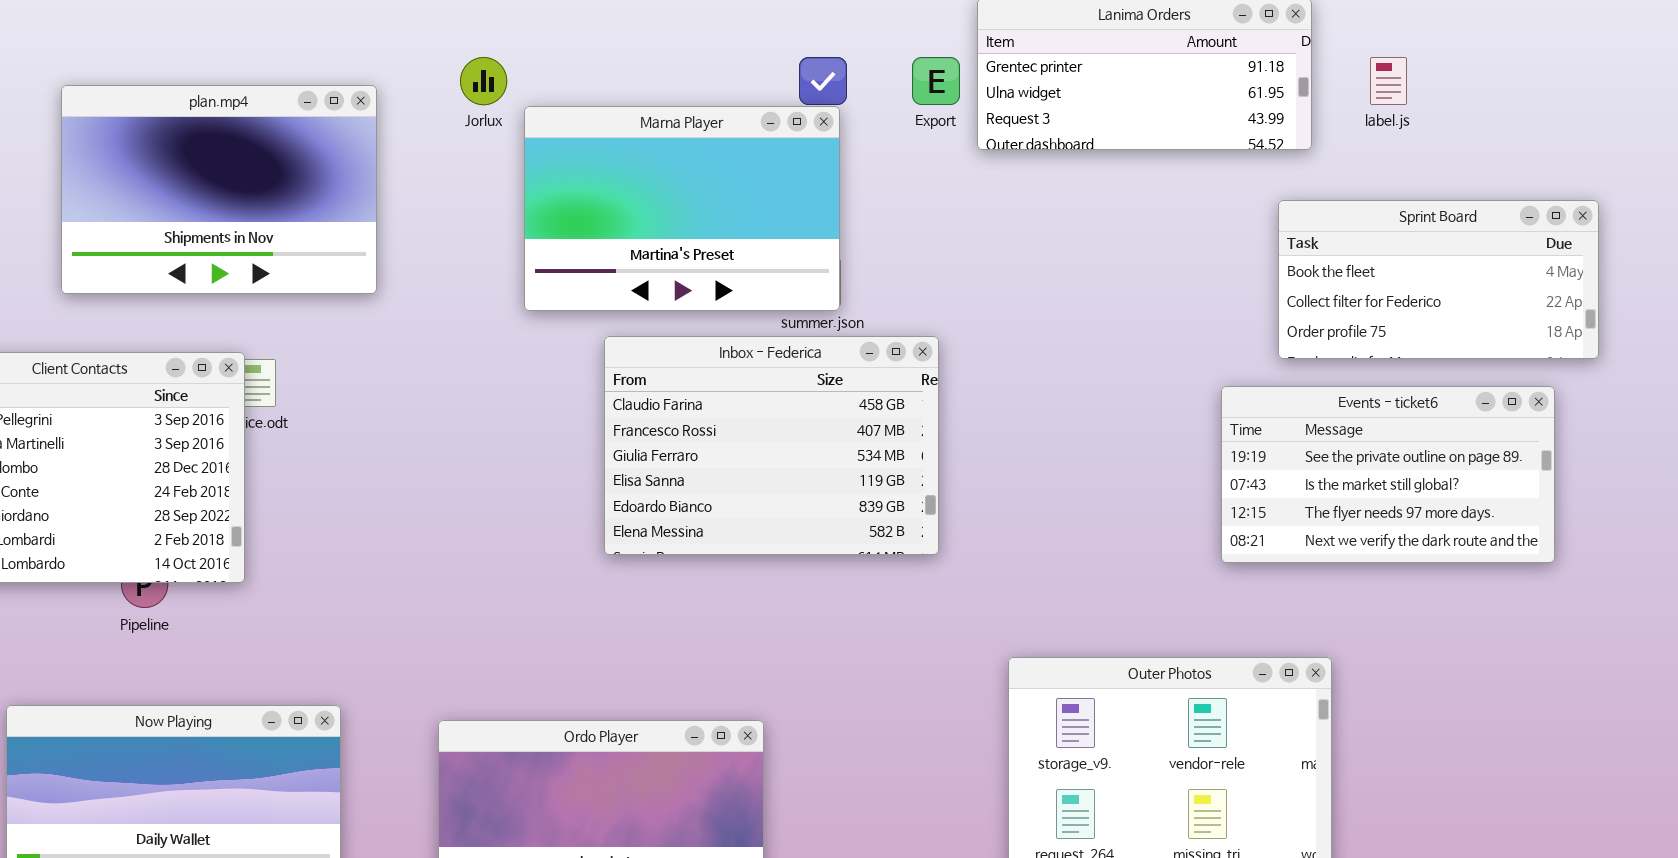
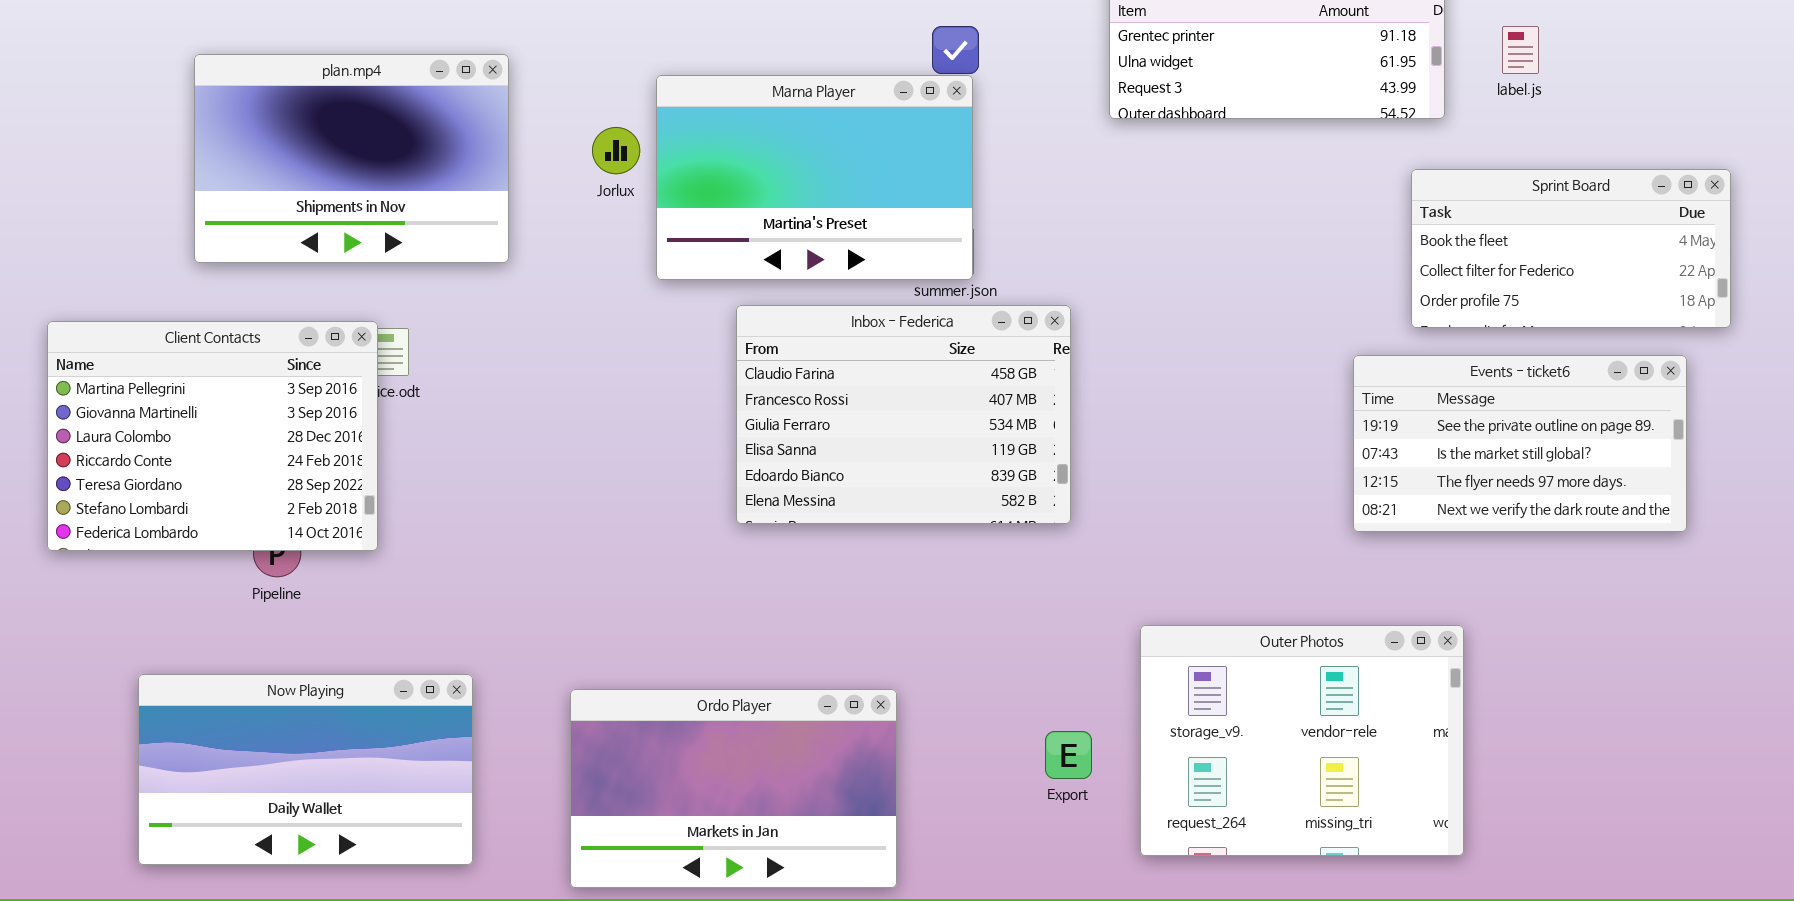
Jorlux: [460,57,507,105] -> [592,127,640,174], moved
Export: [912,57,960,105] -> [1045,731,1092,779], moved

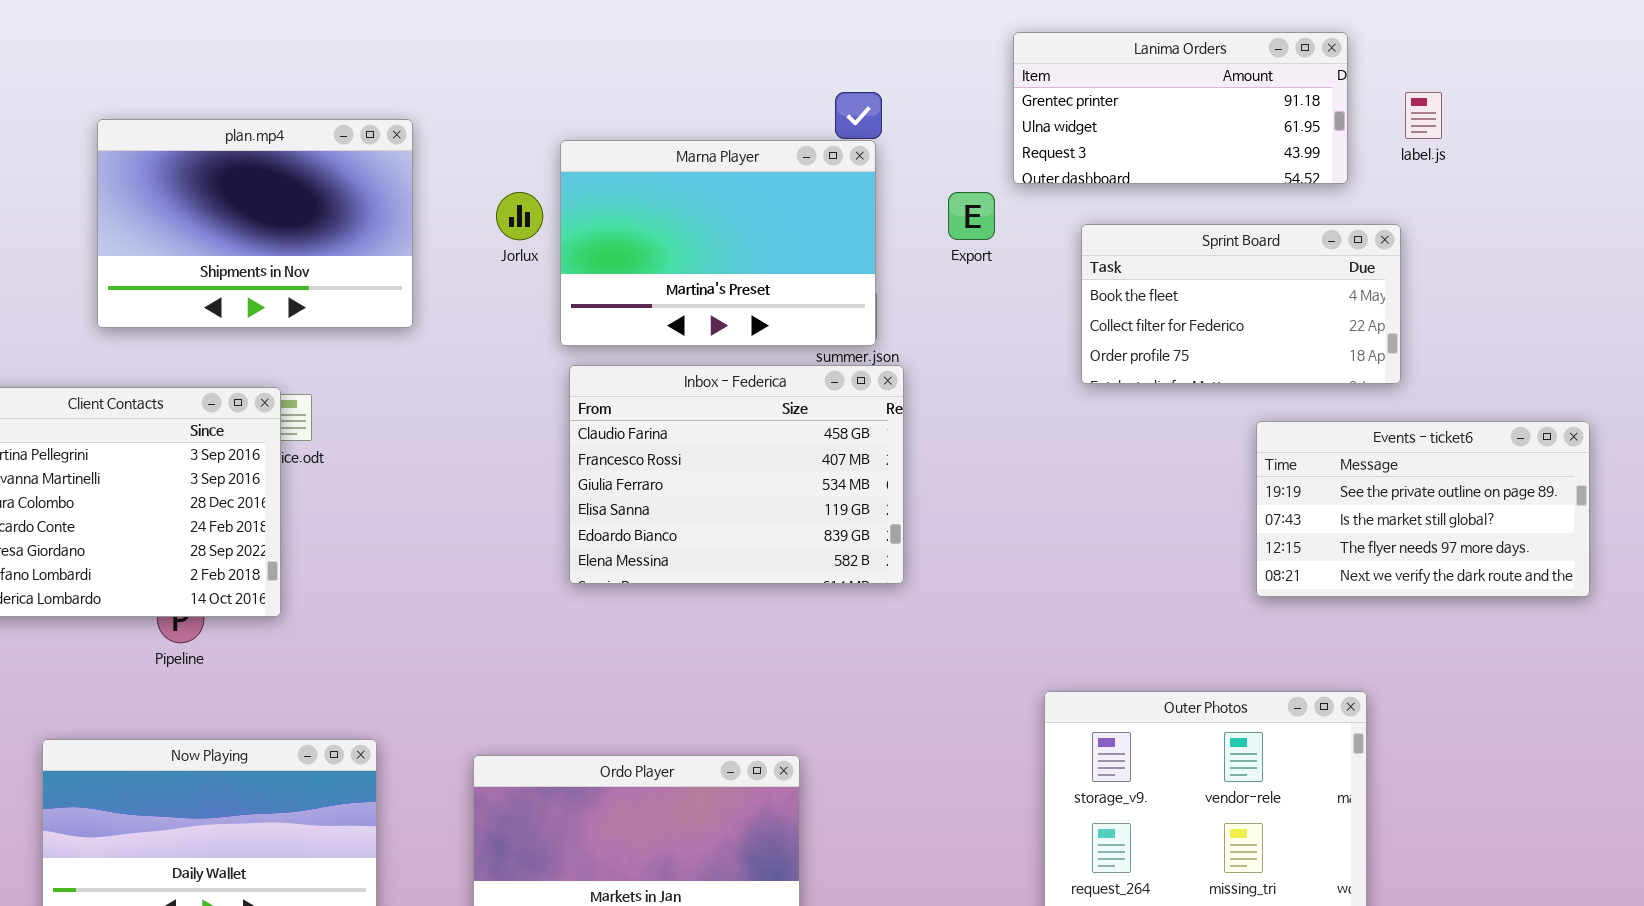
Sprint Board: [1411,169,1731,328] -> [1081,224,1401,384], moved
Inbox - Federica: [736,305,1071,524] -> [569,365,904,584], moved
Export: [1045,731,1092,779] -> [948,192,995,240], moved

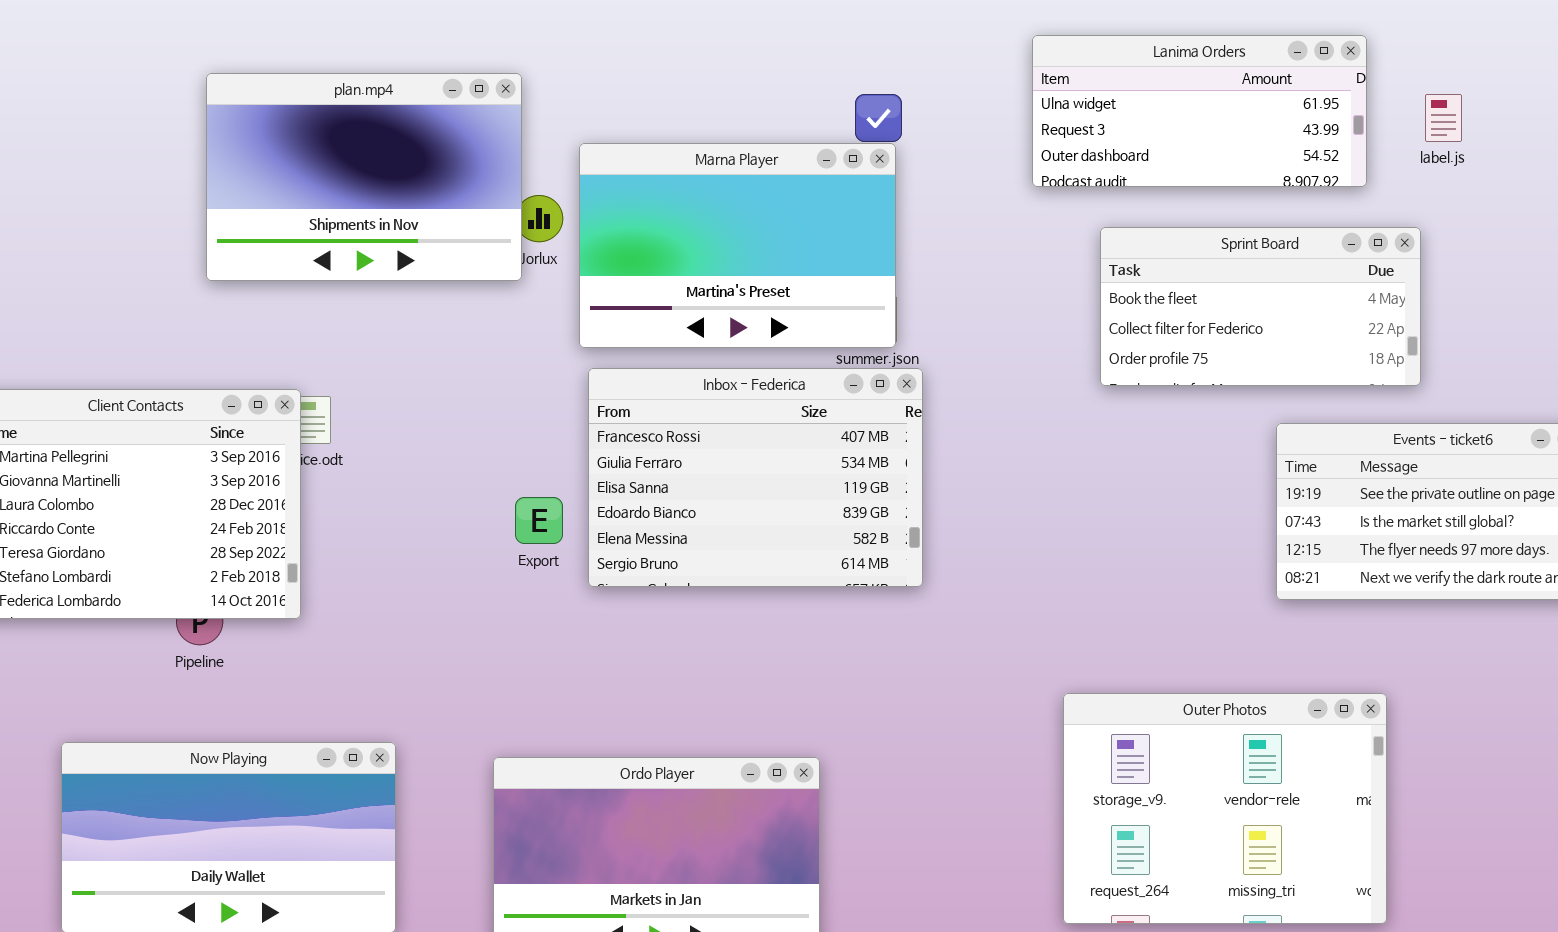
Lanima Orders: [1013,32,1348,184] -> [1032,35,1367,187], scrolled down 1 row
plan.mp4: [97,119,413,328] -> [206,73,522,281], moved
Export: [948,192,995,240] -> [515,497,563,544], moved
Inbox - Federica: [569,365,904,584] -> [588,368,923,587], scrolled down 1 row

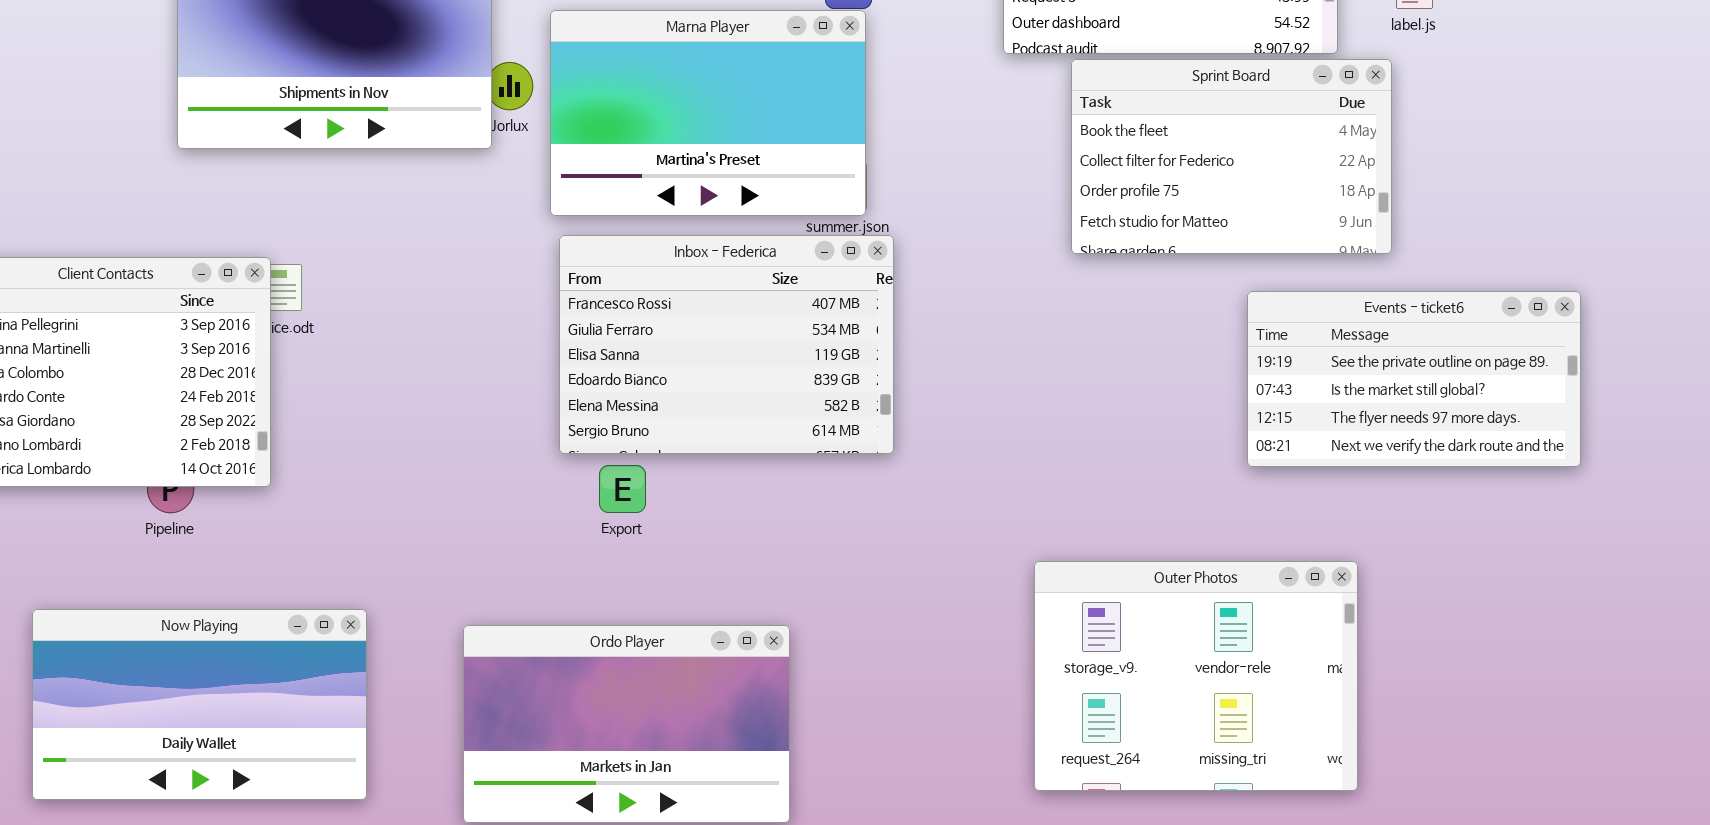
Sprint Board: [1100,227,1421,386] -> [1071,59,1392,254], resized
Export: [515,497,563,544] -> [599,465,646,513], moved

